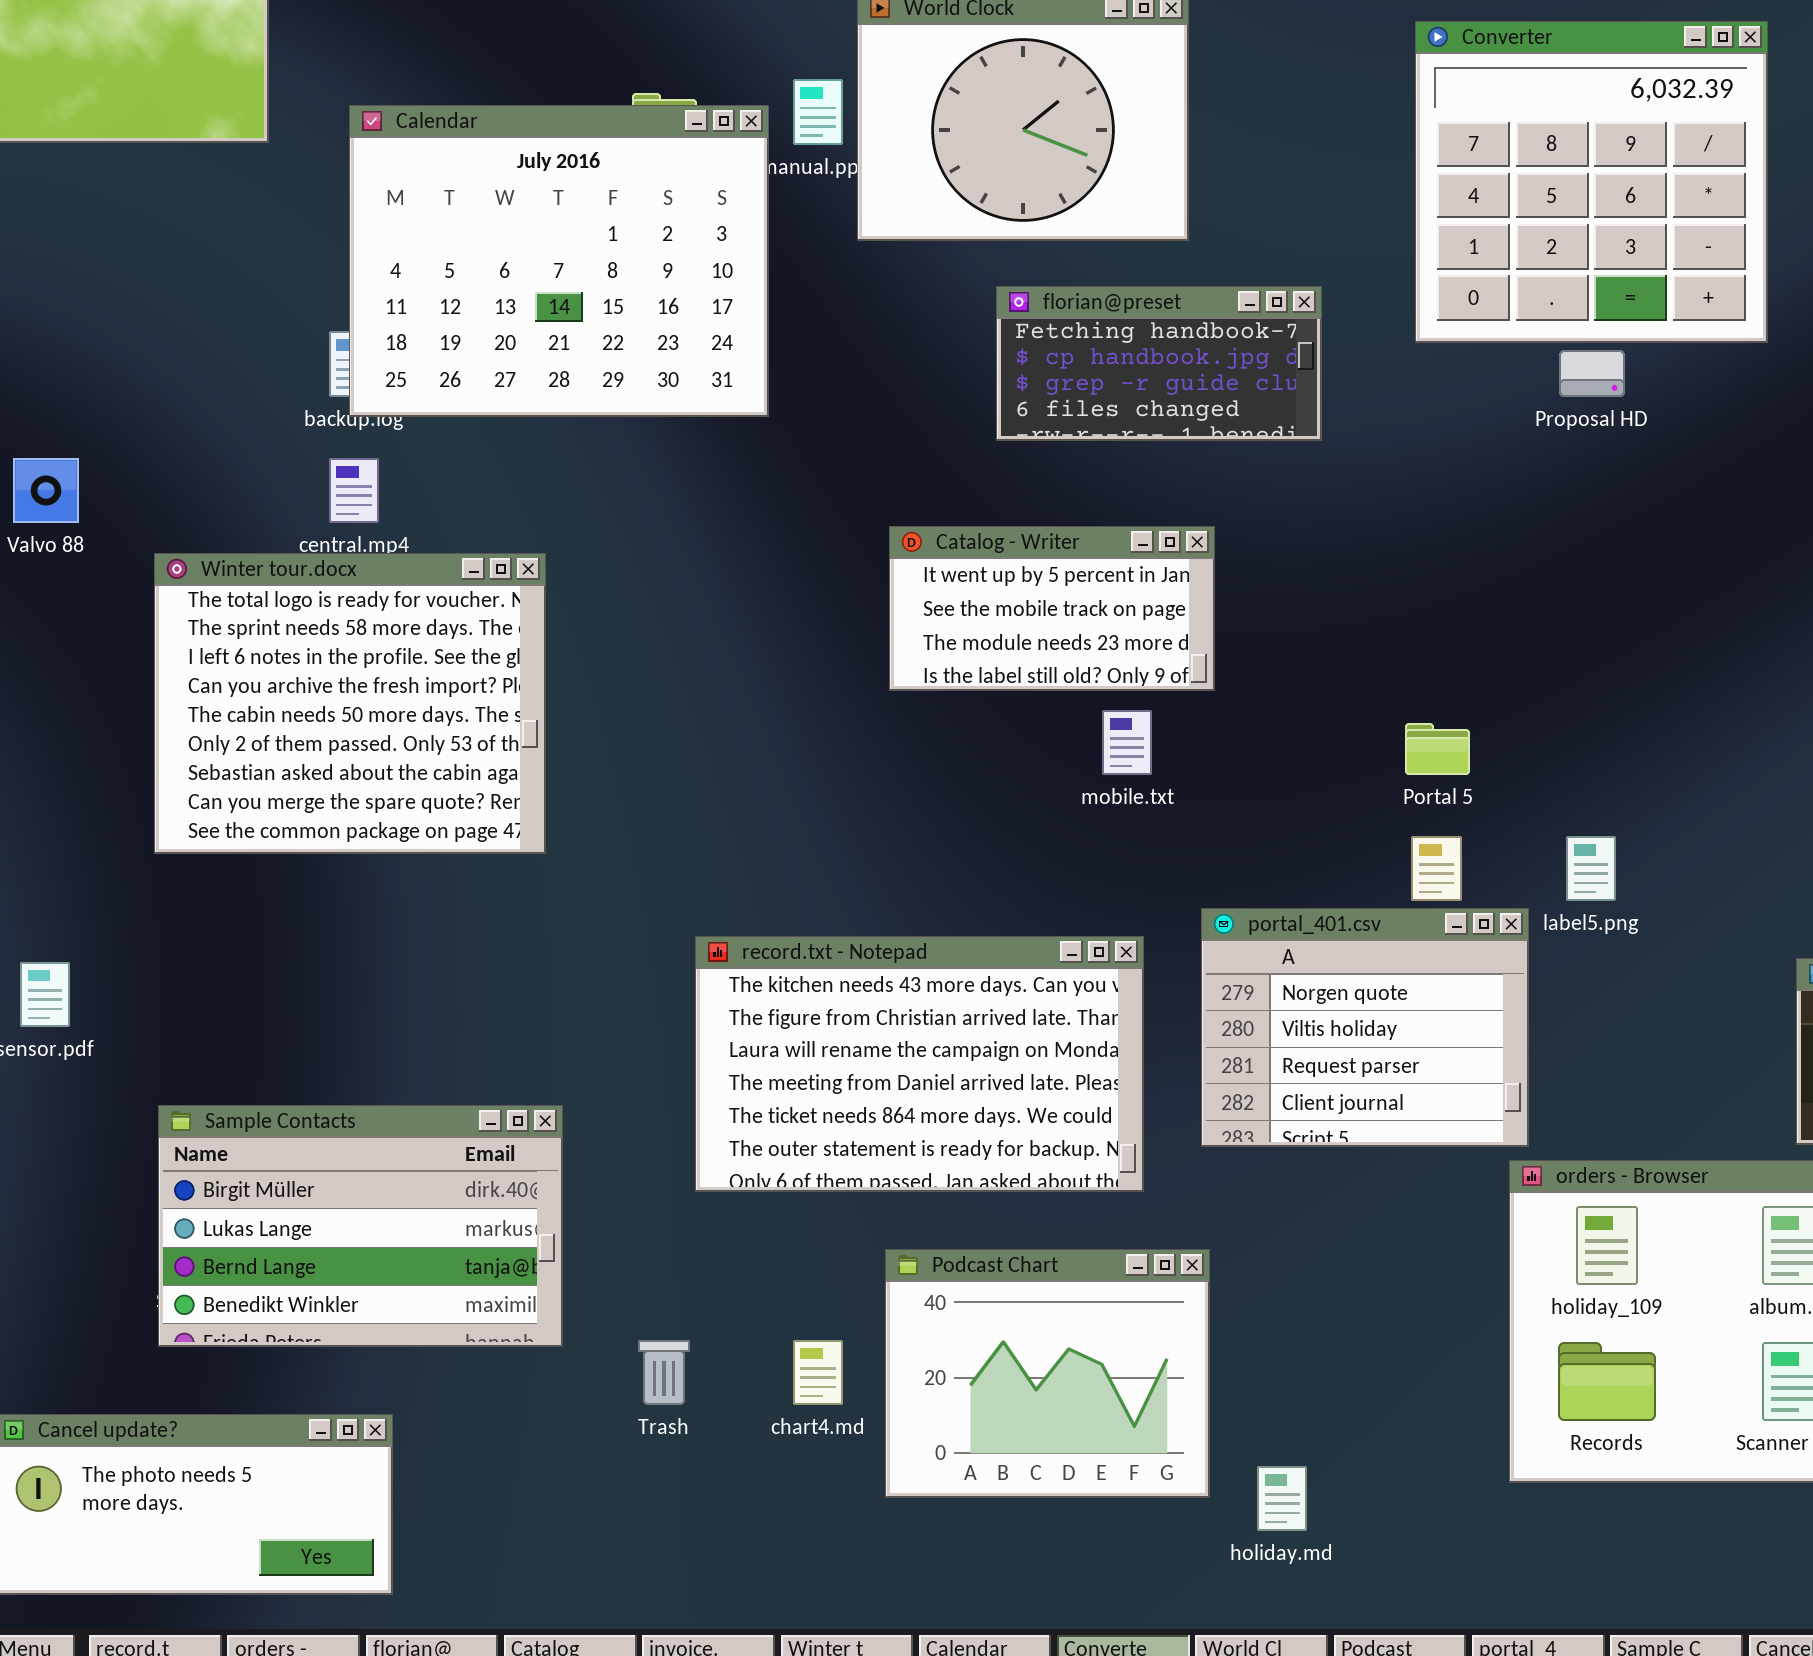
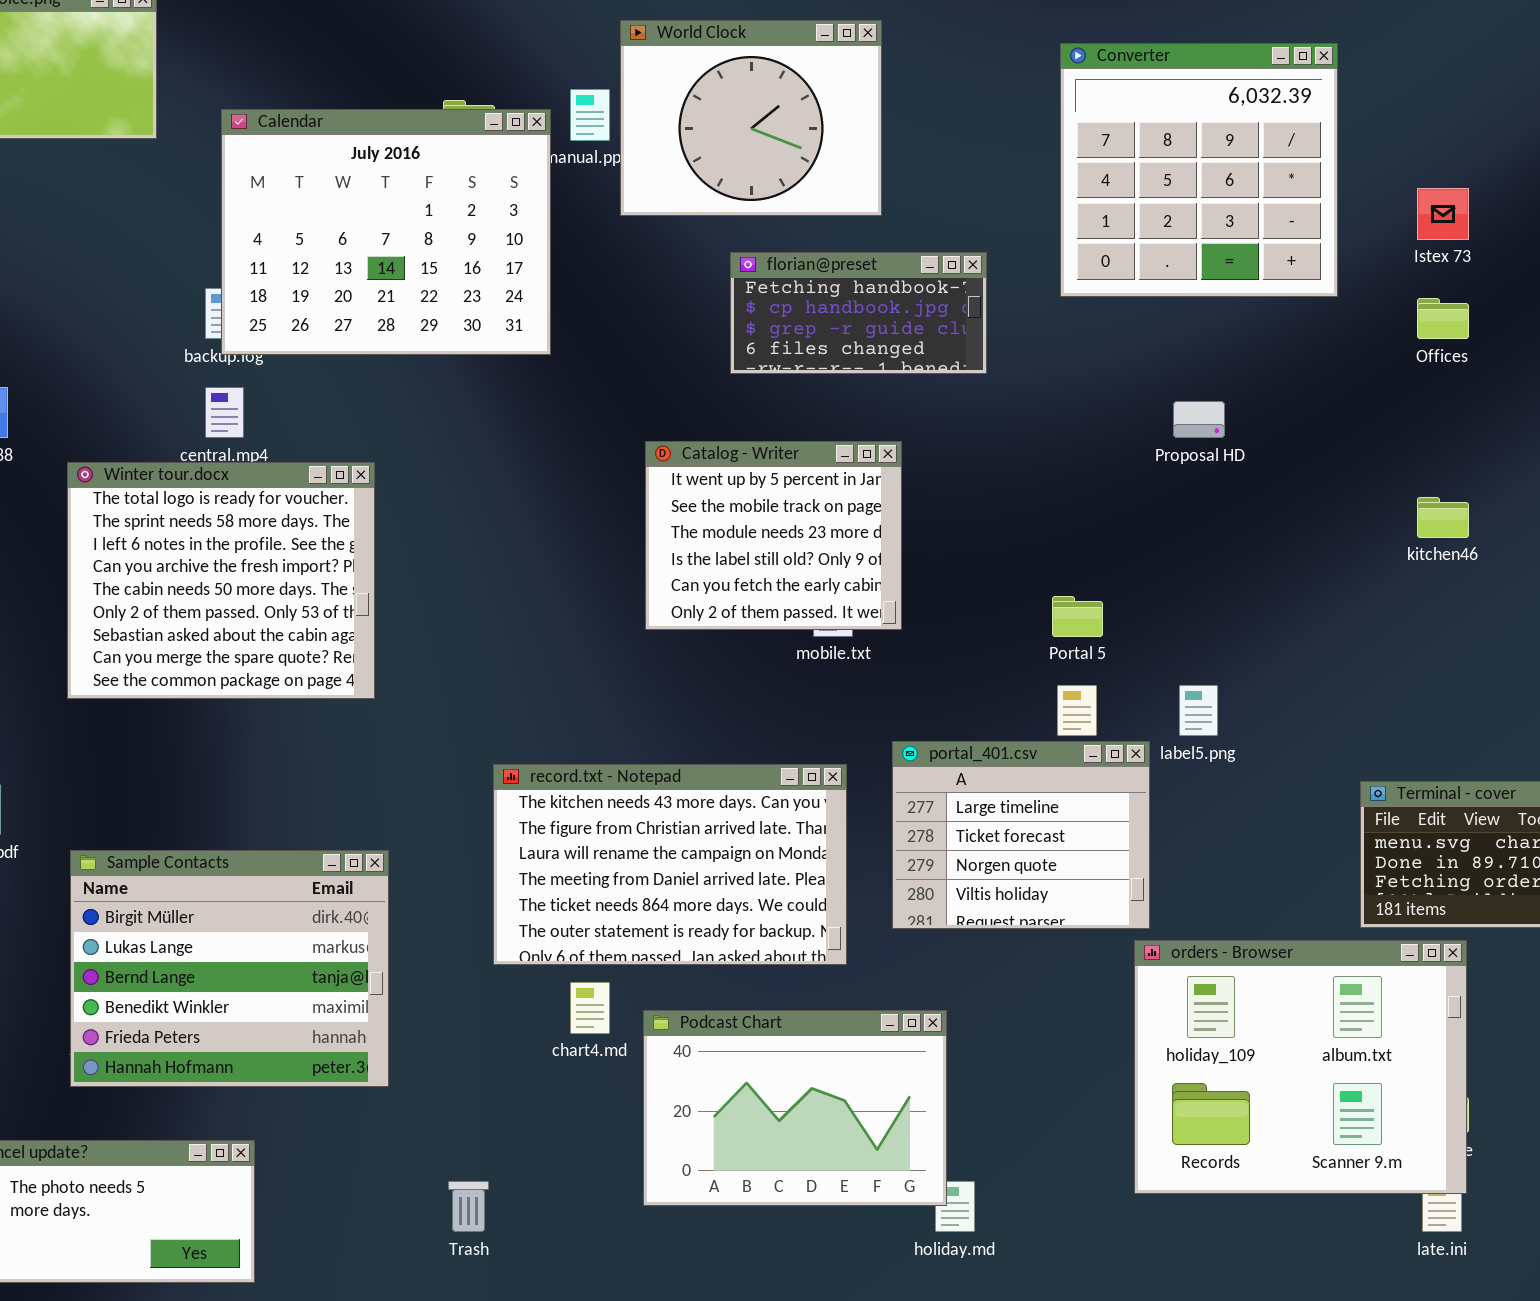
Proposal HD: [1559,350,1625,397] -> [1173,401,1225,438], moved
Catalog - Writer: [889,526,1215,691] -> [645,441,902,630], resized
portal_401.csv: [1201,908,1529,1147] -> [892,741,1150,929], scrolled up 2 rows
Sample Contacts: [158,1105,563,1347] -> [70,850,389,1087], resized
Podcast Chart: [885,1249,1210,1498] -> [643,1010,947,1206], resized
Trash: [638,1340,690,1405] -> [448,1181,489,1232], moved
chart4.md: [793,1340,843,1405] -> [570,982,610,1034], moved

